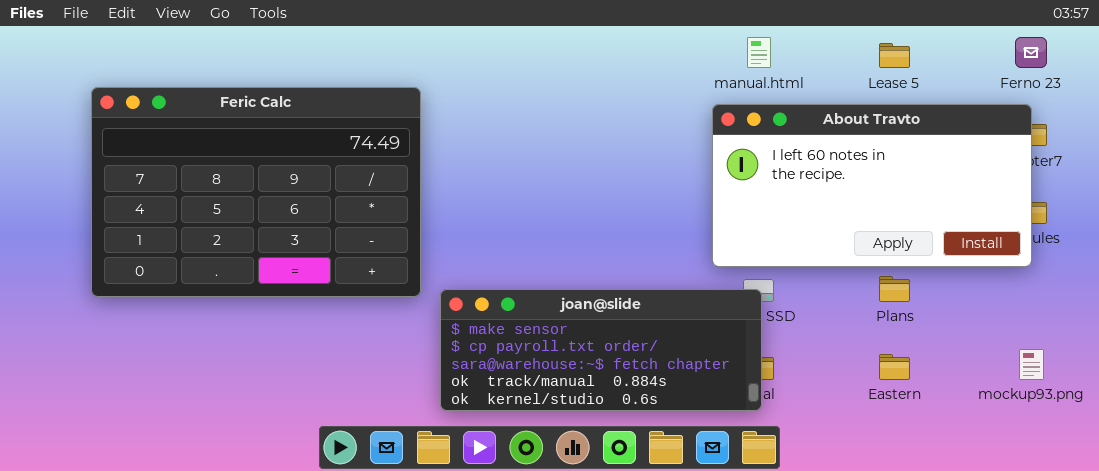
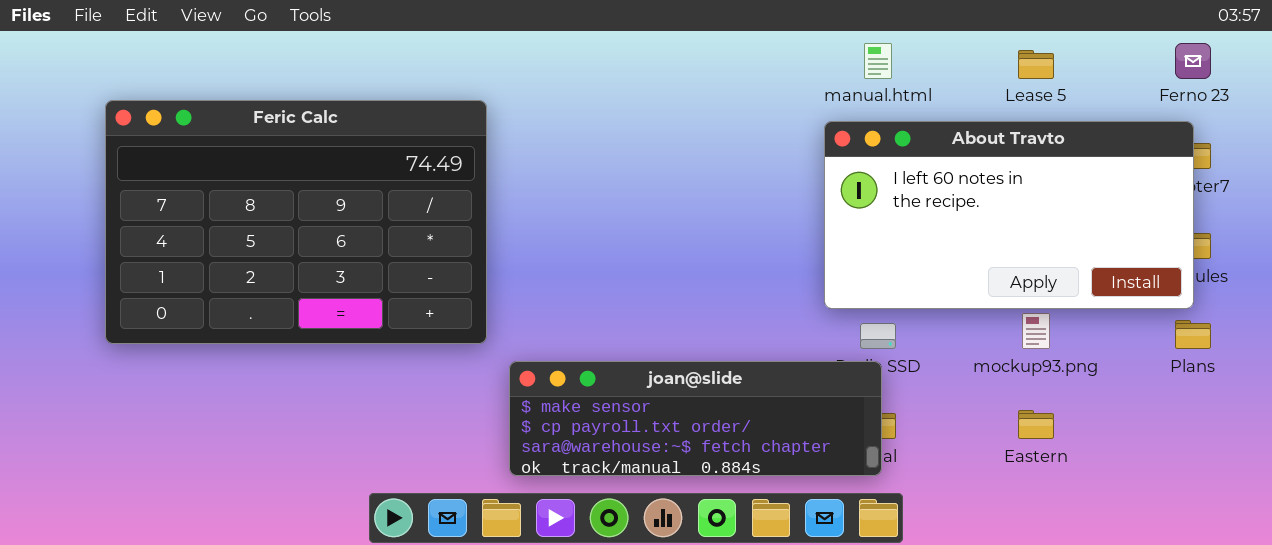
Plans: [879,276,910,302] -> [1175,320,1211,349], moved
joan@slide: [440,289,762,411] -> [509,361,882,476], resized
mockup93.png: [1019,349,1044,380] -> [1022,313,1050,349], moved

